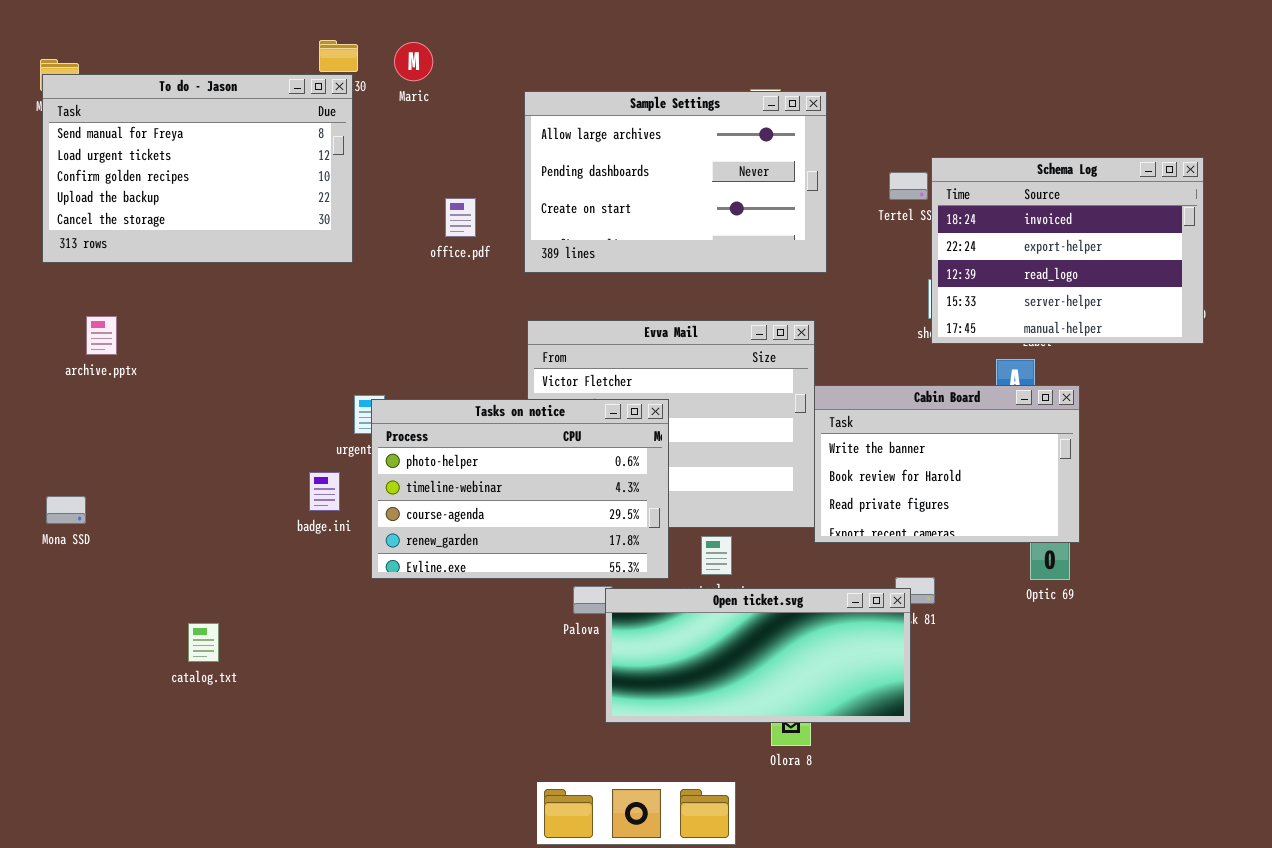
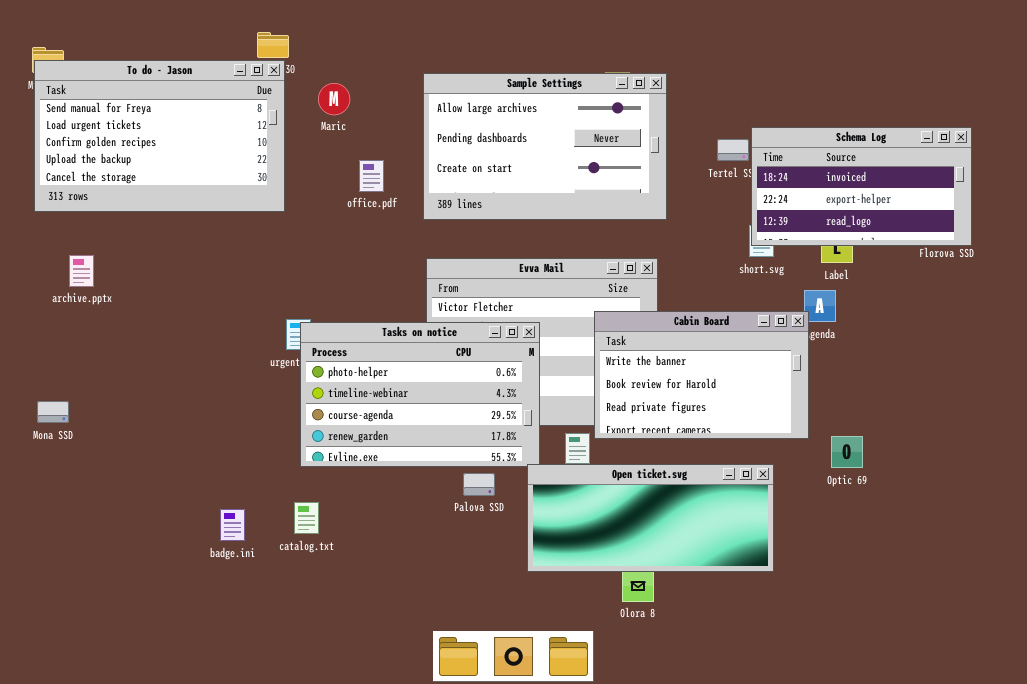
Maric: [394,42,433,81] -> [318,83,350,115], moved
Schema Log: [931,157,1204,344] -> [751,127,972,246], resized
Cabin Board: [814,385,1080,543] -> [594,311,809,439], moved
badge.ini: [309,472,340,511] -> [220,509,245,541], moved
Open ticket.svg: [605,588,911,723] -> [527,464,774,572], moved
catalog.txt: [188,623,219,662] -> [294,502,319,534], moved

